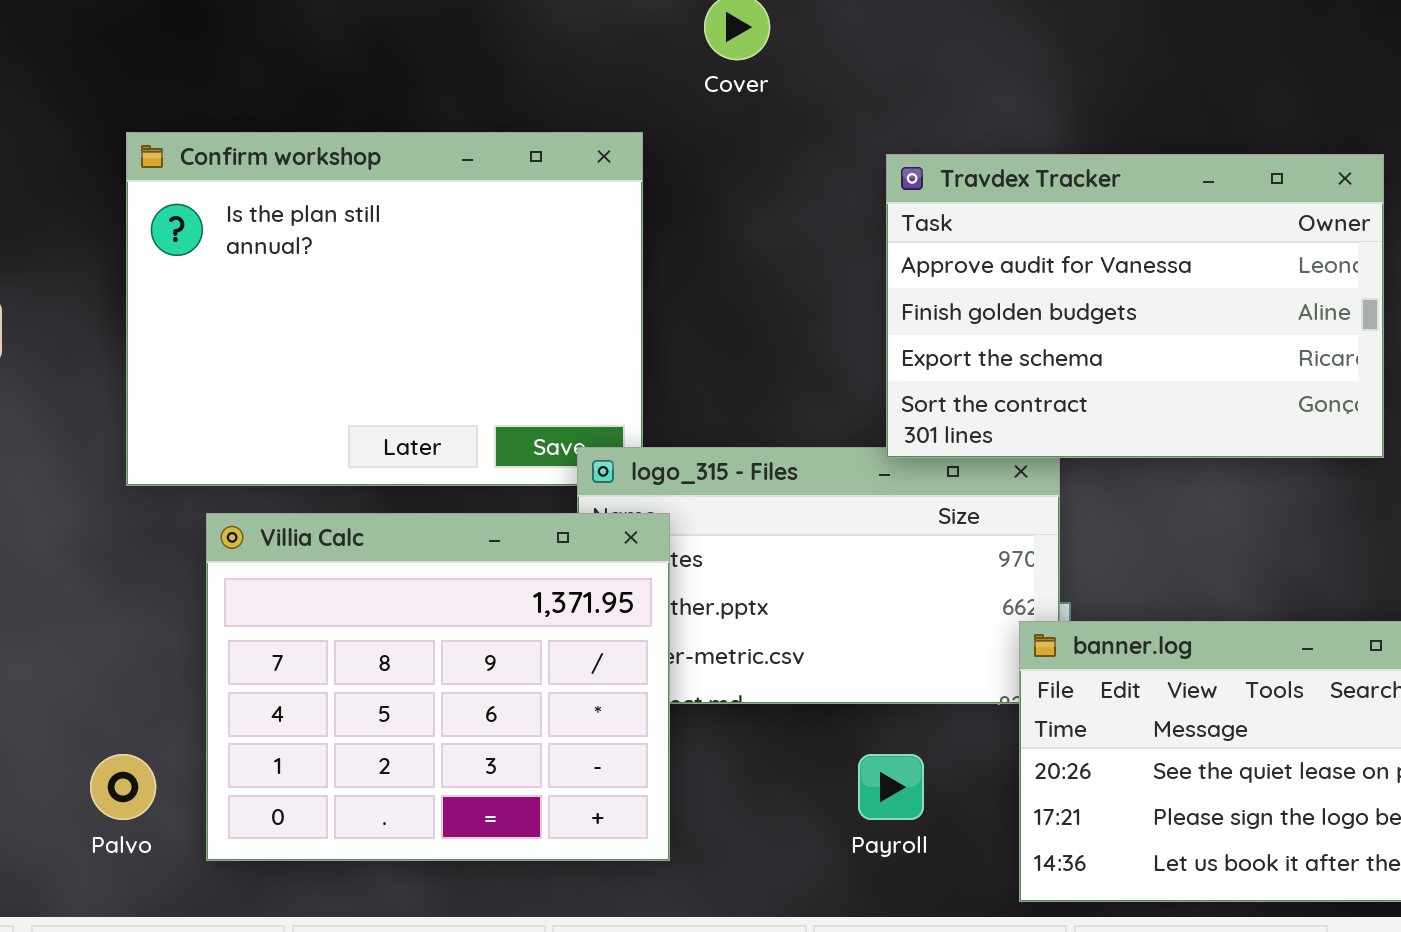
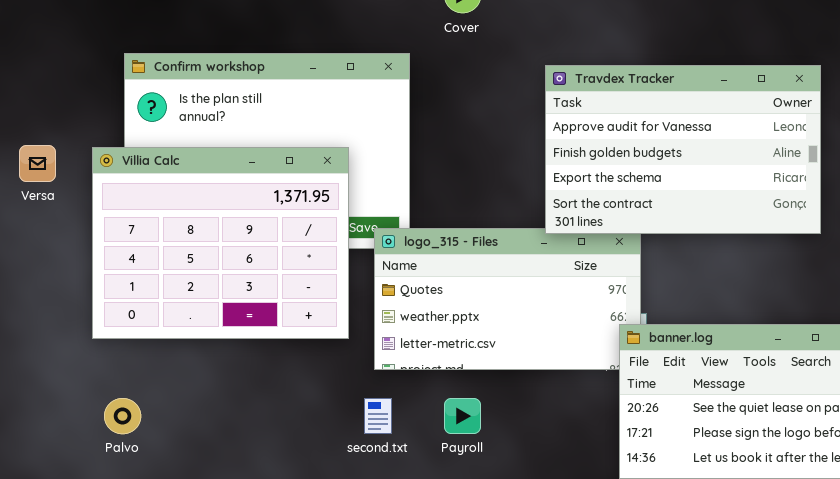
Villia Calc: [206,513,670,861] -> [92,147,349,339], moved
Payroll: [858,754,924,820] -> [444,398,481,434], moved

